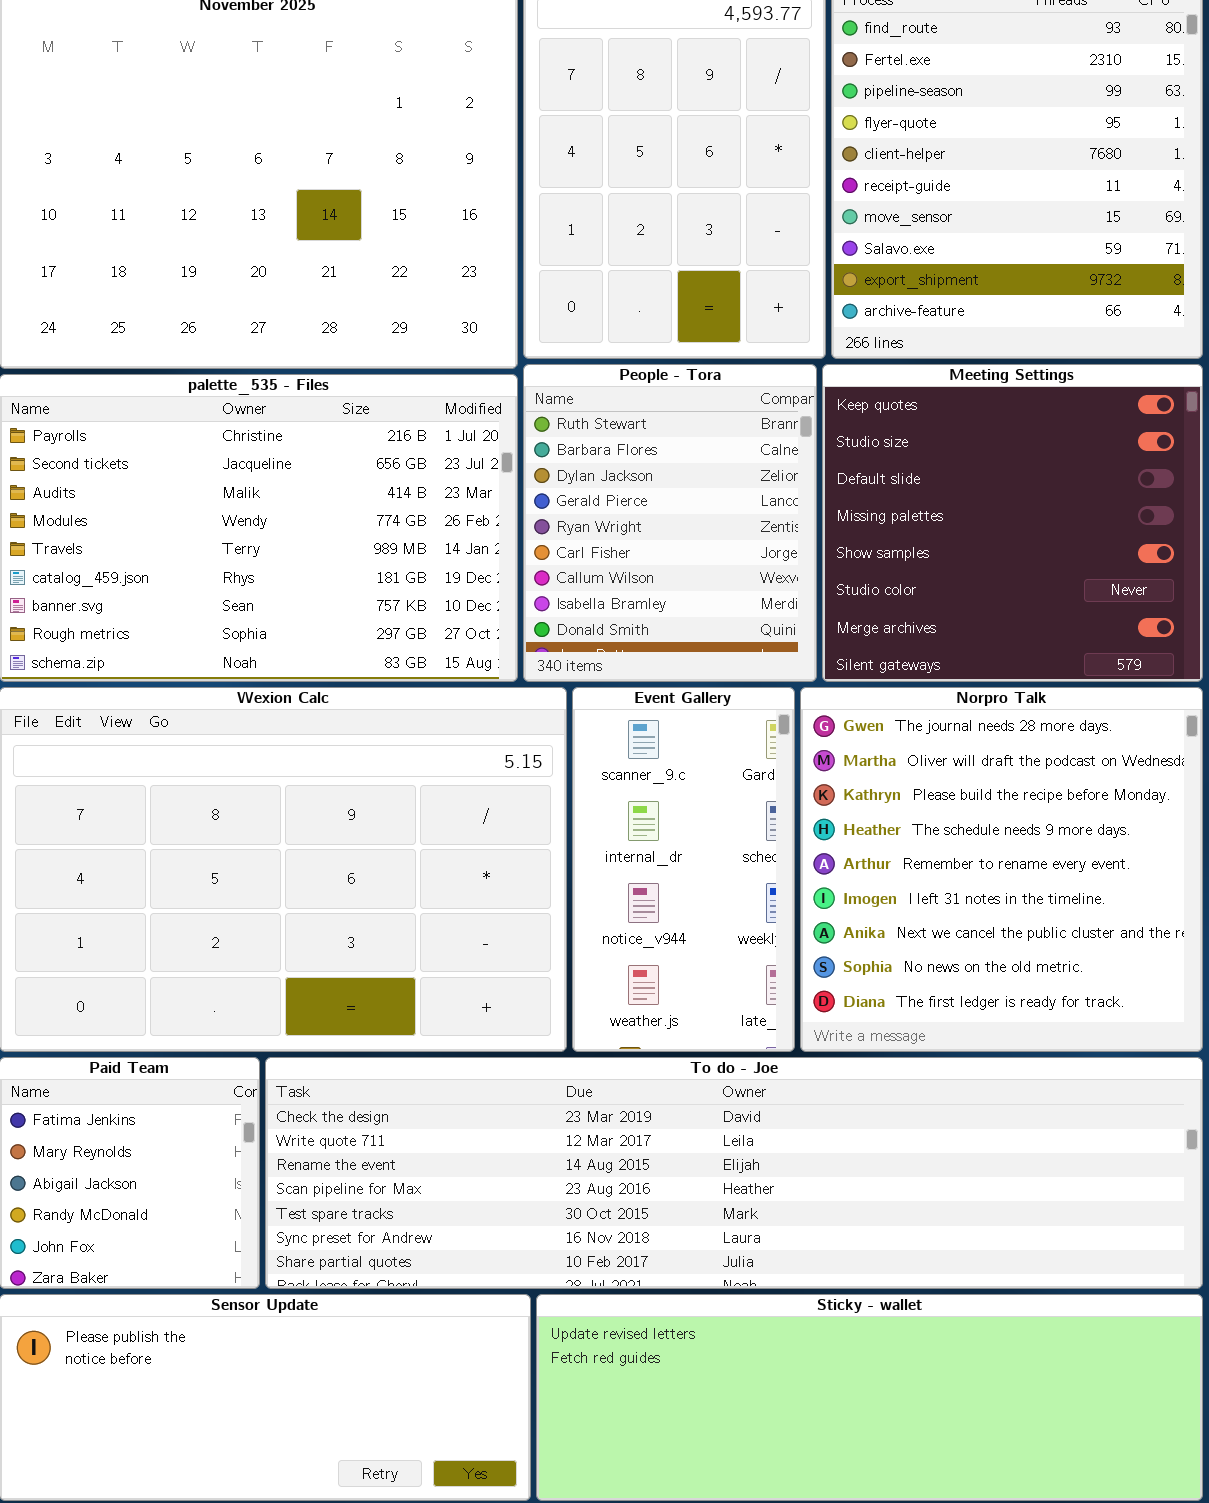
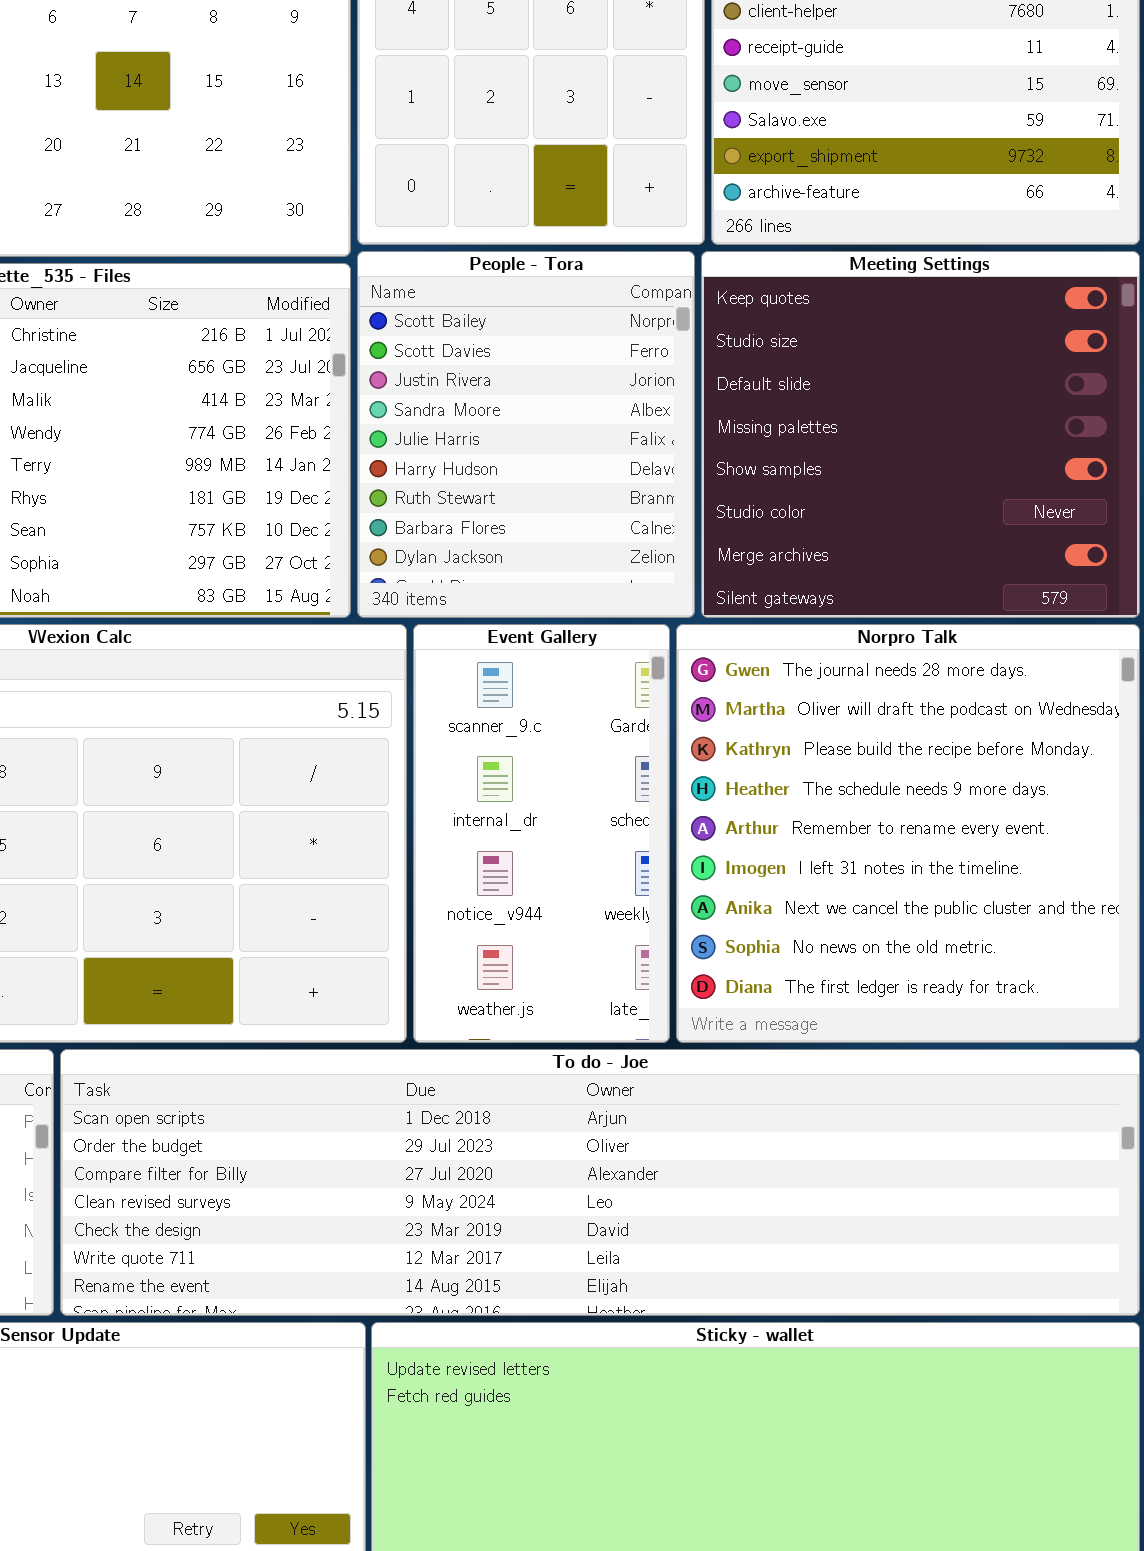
People - Tora: [523,364,817,682] -> [357,251,695,618], scrolled up 6 rows
To do - Joe: [265,1057,1203,1289] -> [60,1049,1140,1316], scrolled up 4 rows

